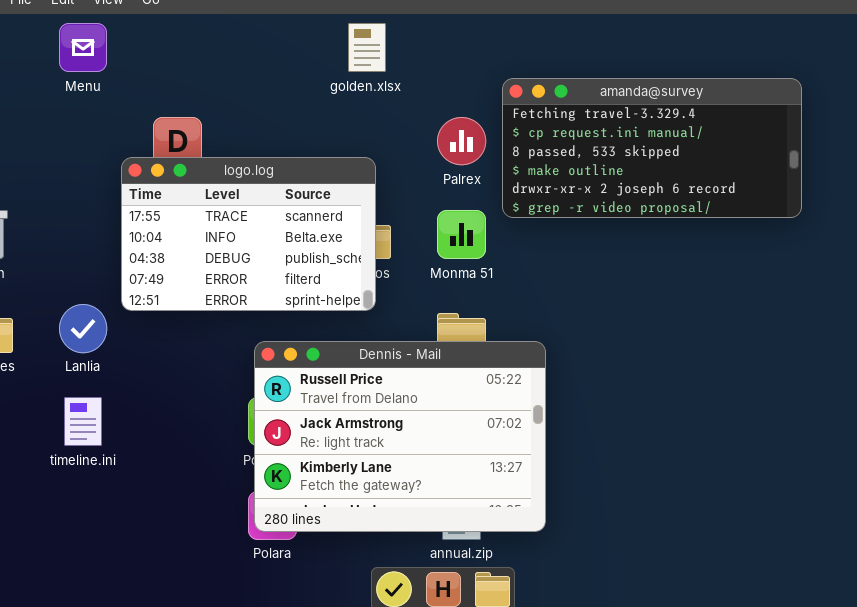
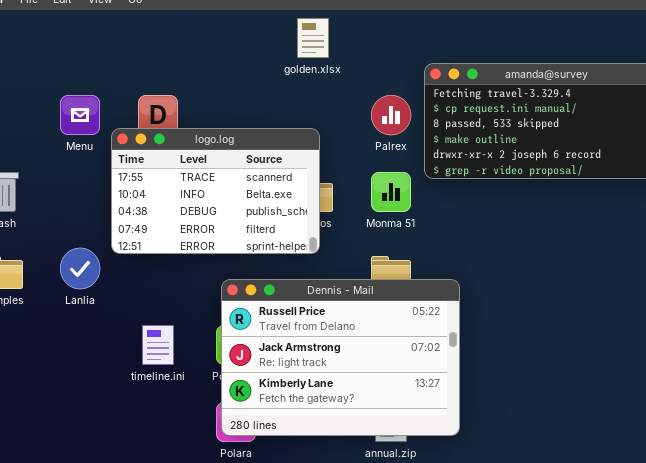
Menu: [59,23,107,72] -> [60,95,100,135], moved
timeline.ini: [64,397,102,446] -> [142,325,174,365], moved

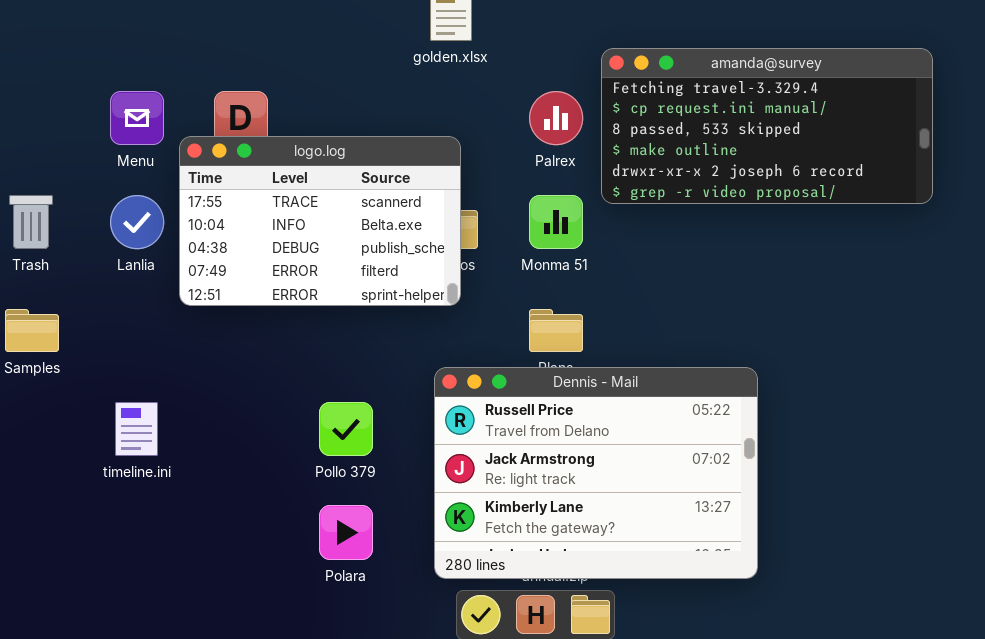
Lanlia: [60,248,100,289] -> [110,195,164,249], moved
Dennis - Mail: [221,279,460,436] -> [434,367,758,579], moved
timeline.ini: [142,325,174,365] -> [115,402,158,456], moved

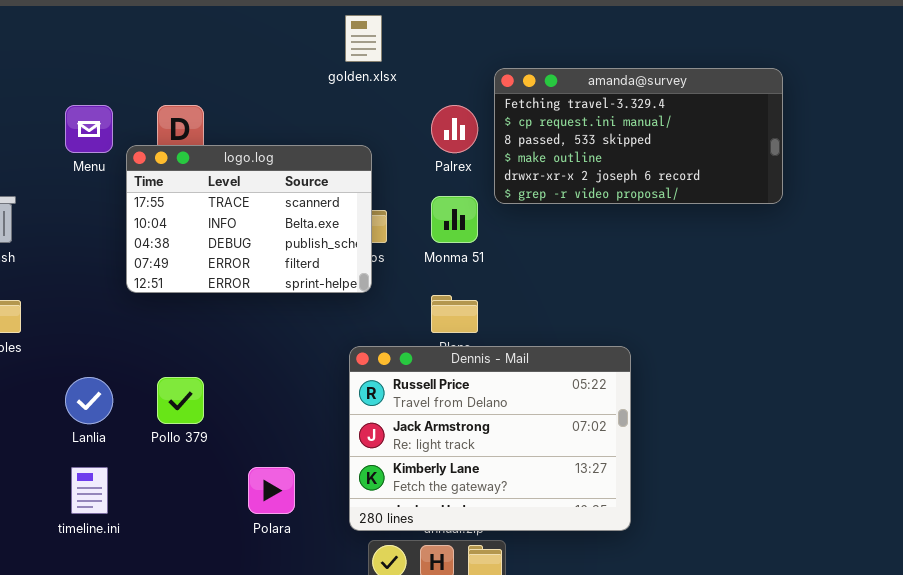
Lanlia: [110,195,164,249] -> [65,377,113,424], moved
timeline.ini: [115,402,158,456] -> [71,467,108,514], moved
Pollo 379: [319,402,373,456] -> [157,377,204,424], moved

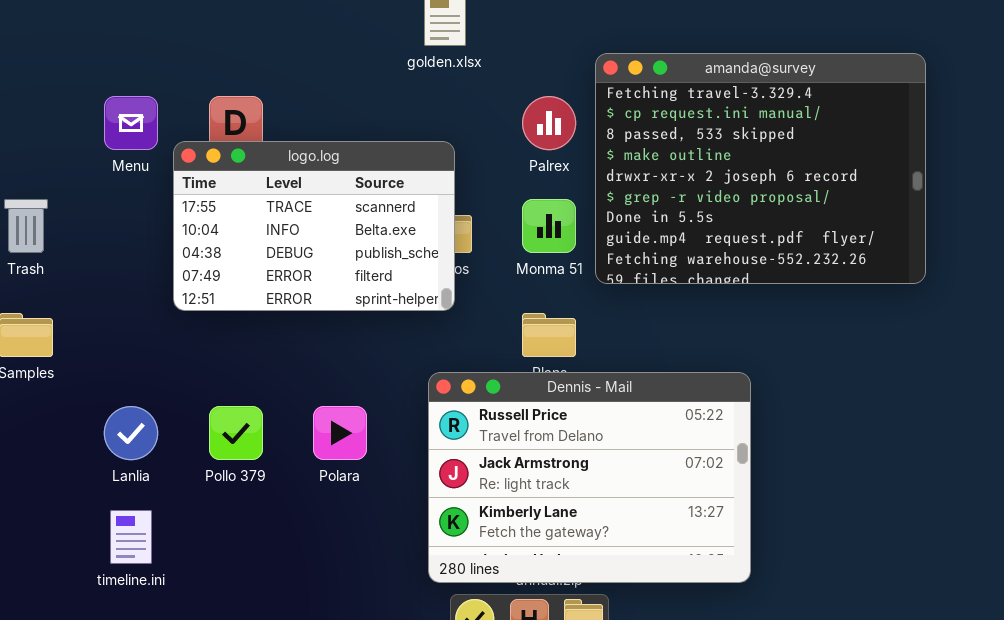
amanda@survey: [494,68,783,204] -> [595,53,926,284], resized
Polara: [248,467,295,514] -> [313,406,367,460], moved

